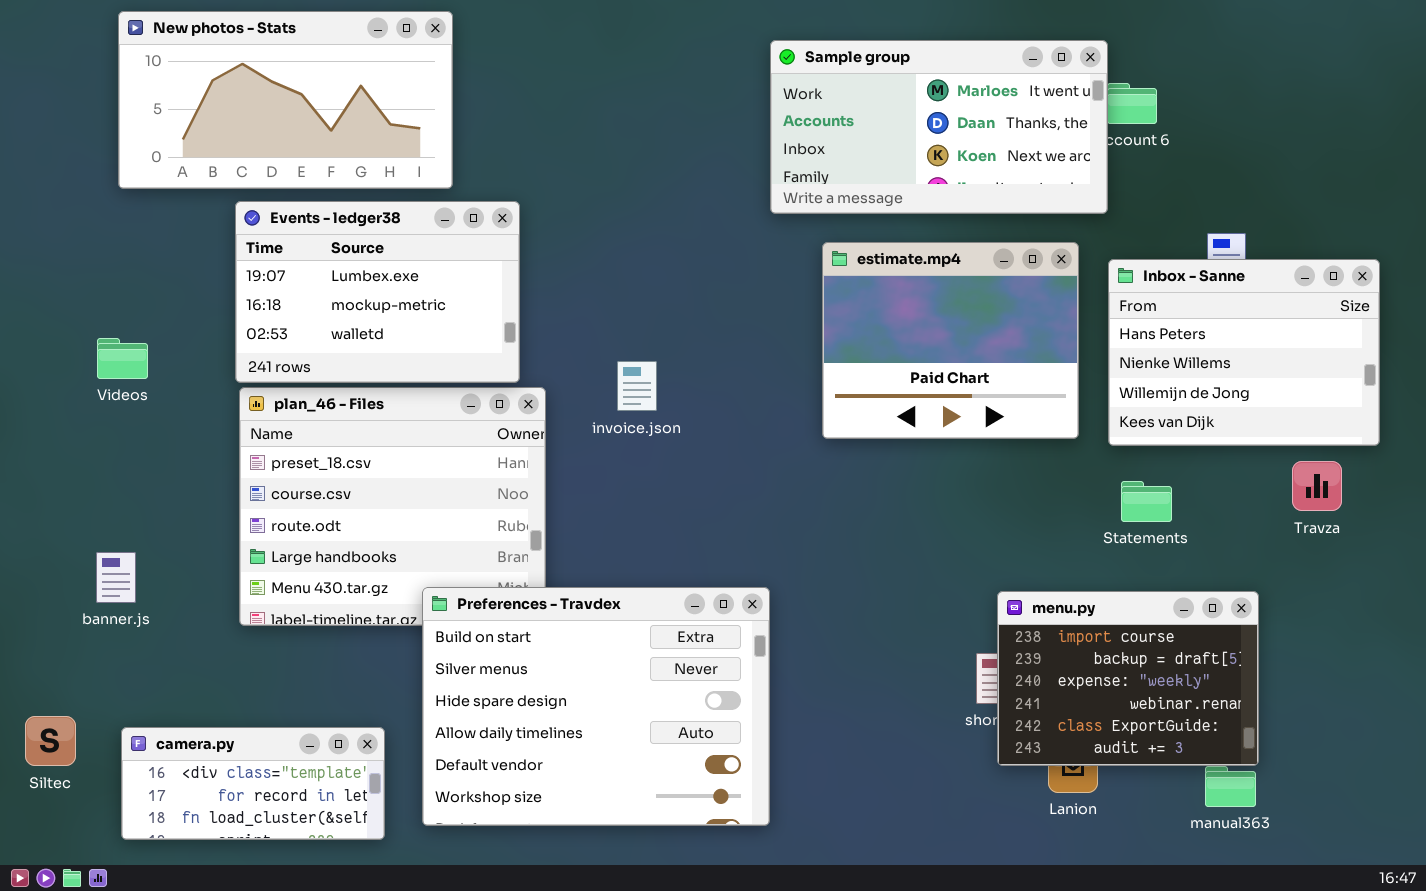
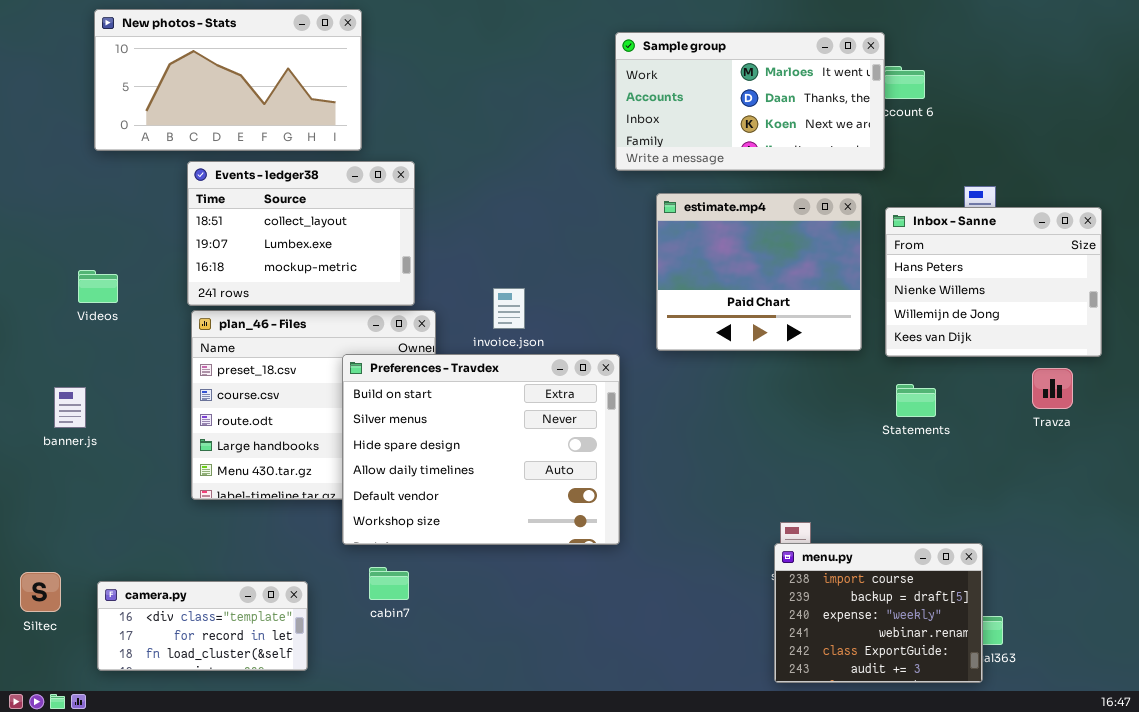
Events - ledger38: [235,201,520,383] -> [187,161,415,306], scrolled up 1 row
banner.js: [96,552,136,603] -> [54,387,86,428], moved
Preferences - Travdex: [422,587,770,826] -> [342,354,620,545], moved
menu.py: [997,591,1259,766] -> [774,543,983,683], moved

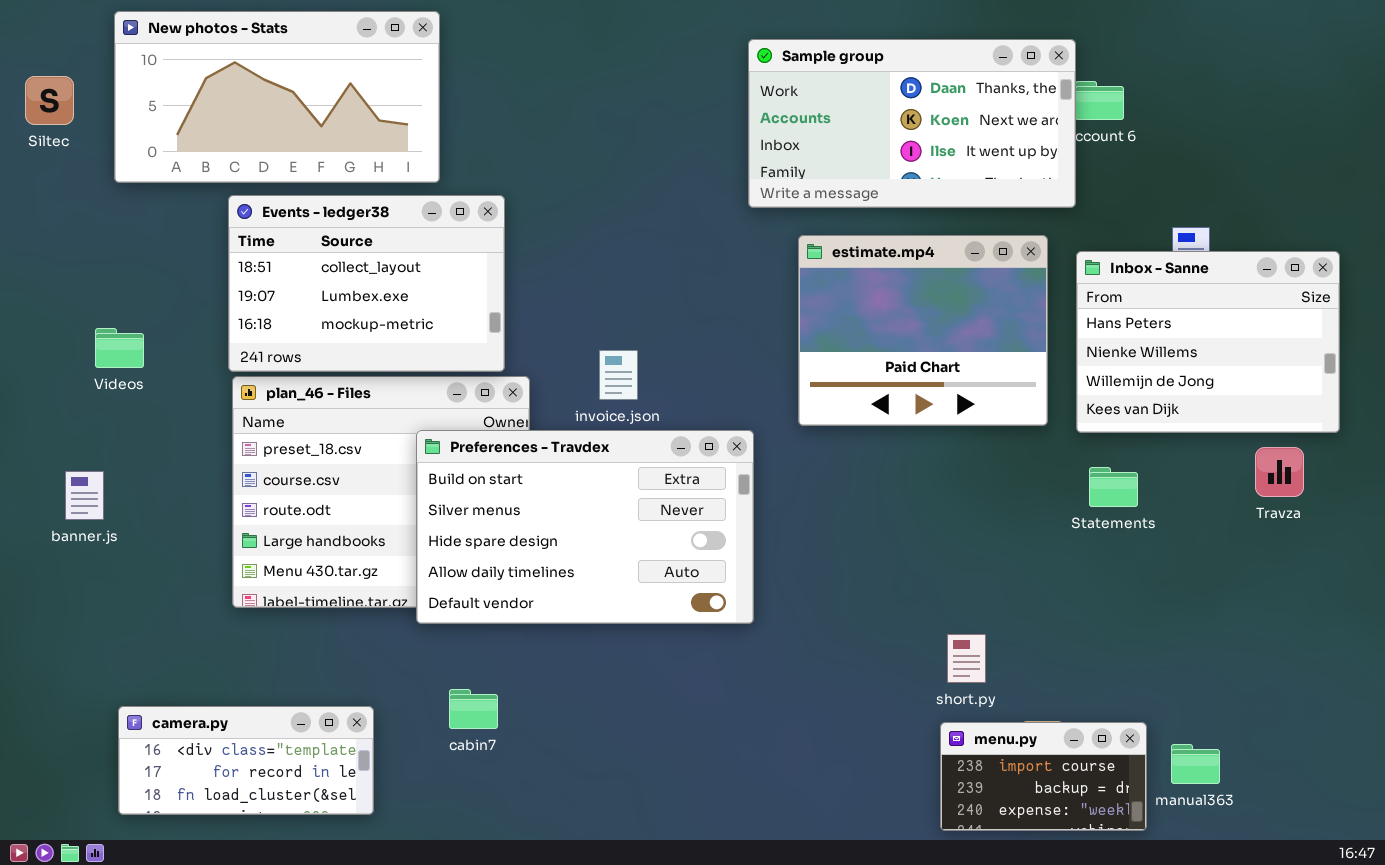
Sample group: [615,32,885,171] -> [748,39,1076,208], scrolled down 1 row
Preferences - Travdex: [342,354,620,545] -> [416,430,754,624], resized
menu.py: [774,543,983,683] -> [940,722,1147,831], resized
Siltec: [20,572,61,612] -> [25,76,74,125], moved

